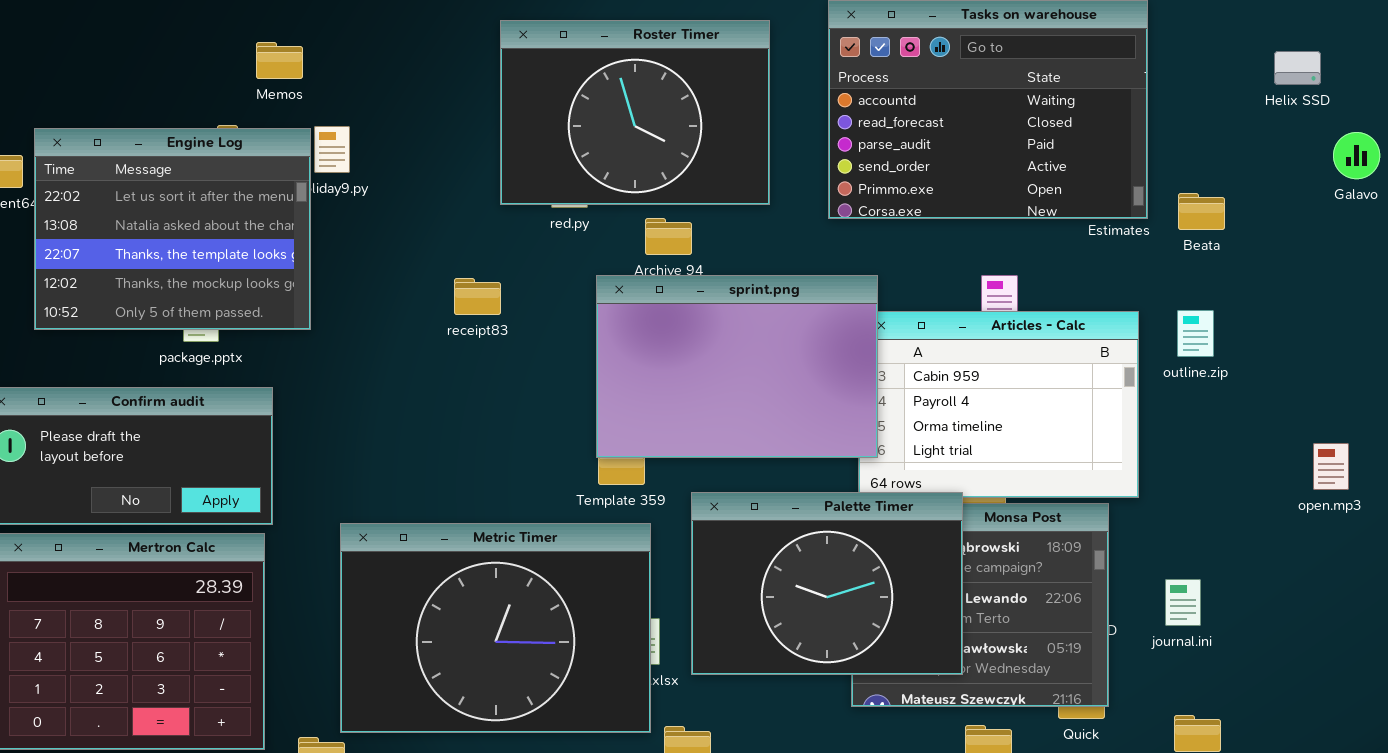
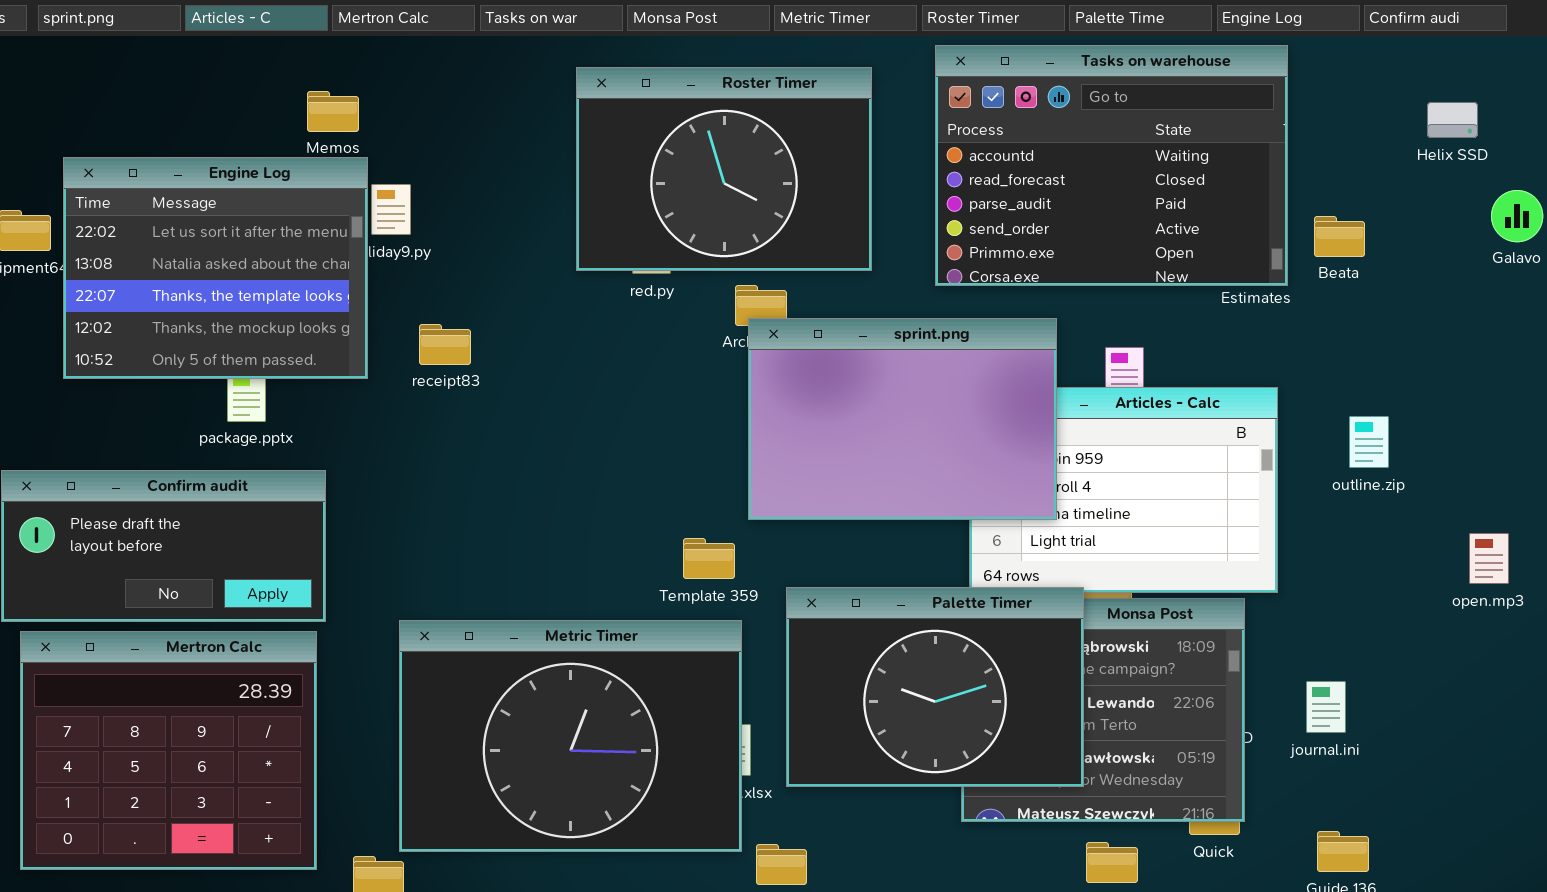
Engine Log: [34,128,311,330] -> [63,157,368,379], moved
Beata: [1178,193,1225,230] -> [1314,216,1365,257], moved
sprint.png: [596,275,878,458] -> [748,318,1057,520], moved
receipt83: [454,278,501,315] -> [419,324,471,365], moved
outline.zip: [1177,310,1214,357] -> [1349,416,1389,468], moved

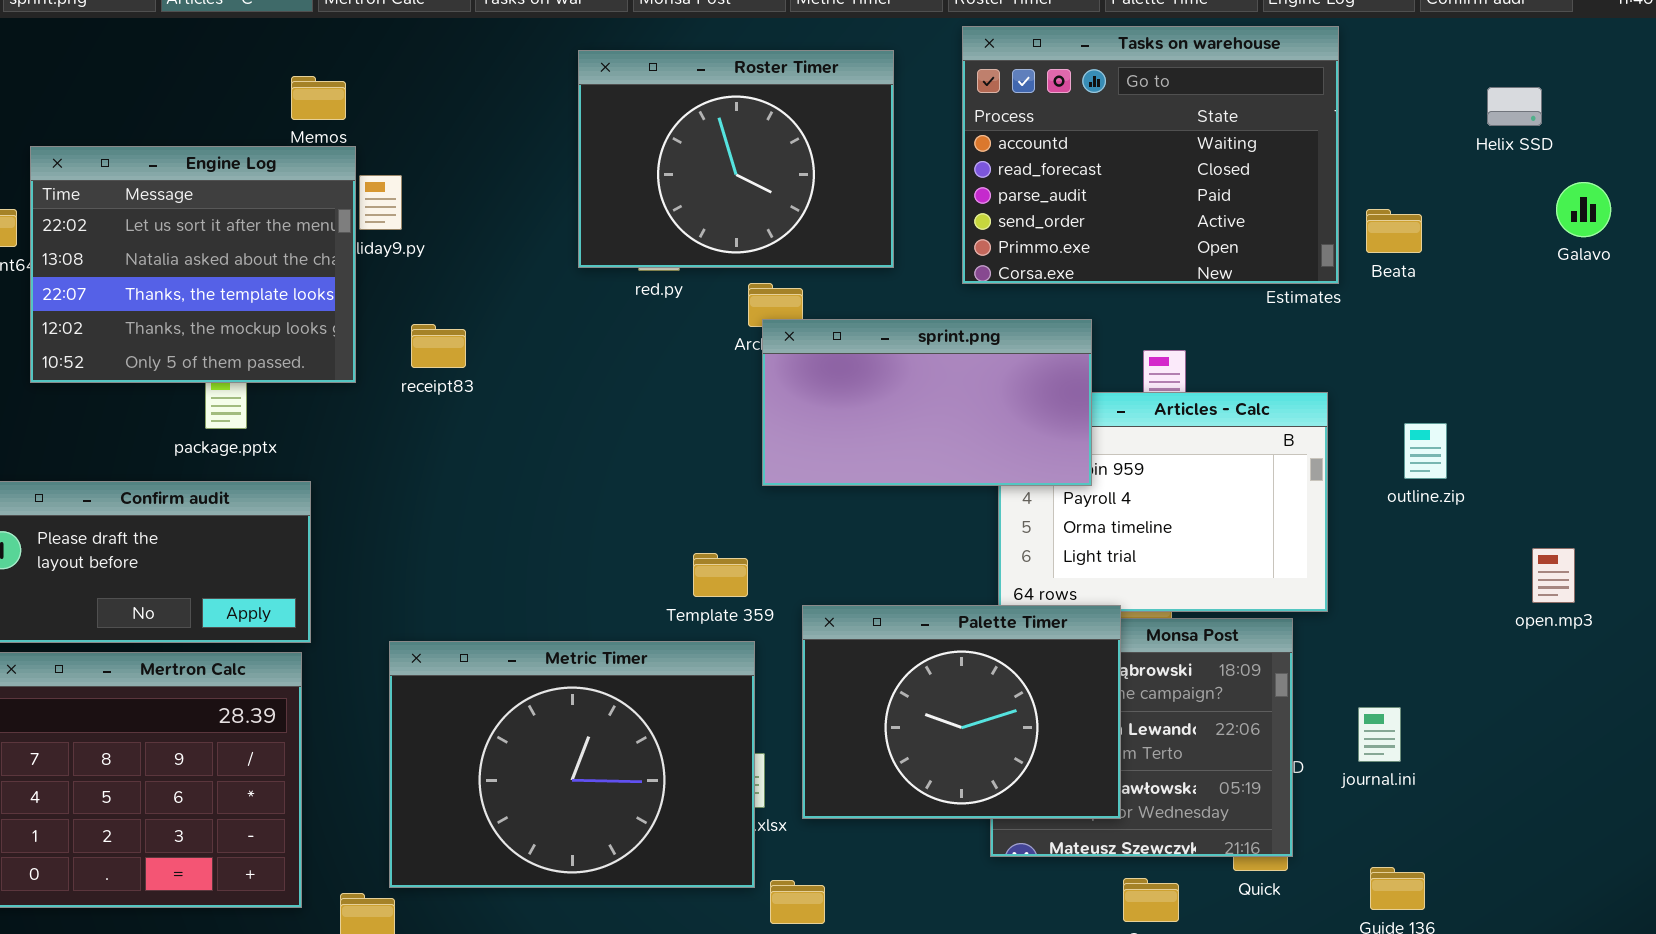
sprint.png: [748,318,1057,520] -> [762,319,1092,486], resized

